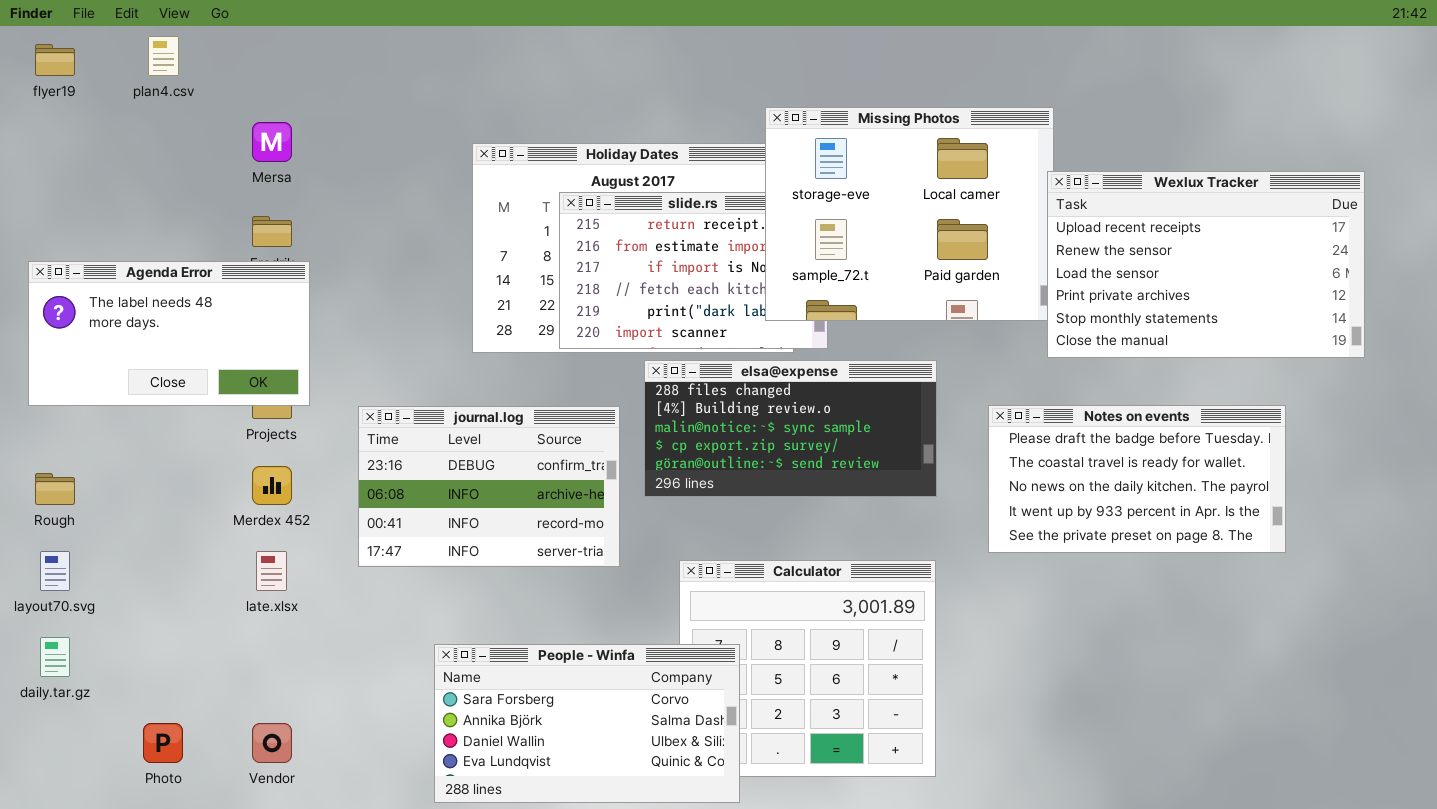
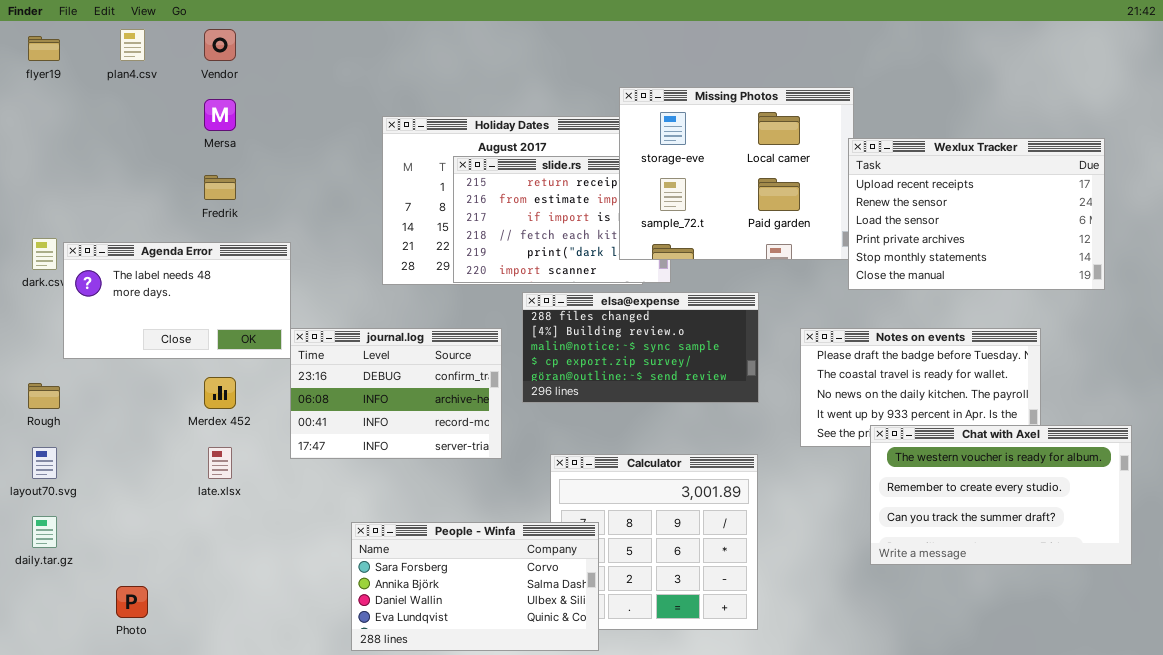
Agenda Error: [28,261,310,406] -> [63,242,291,359], moved
Chat with Axel: none -> [870,425,1132,565], opened
Vendor: [252,723,292,763] -> [204,29,236,61], moved

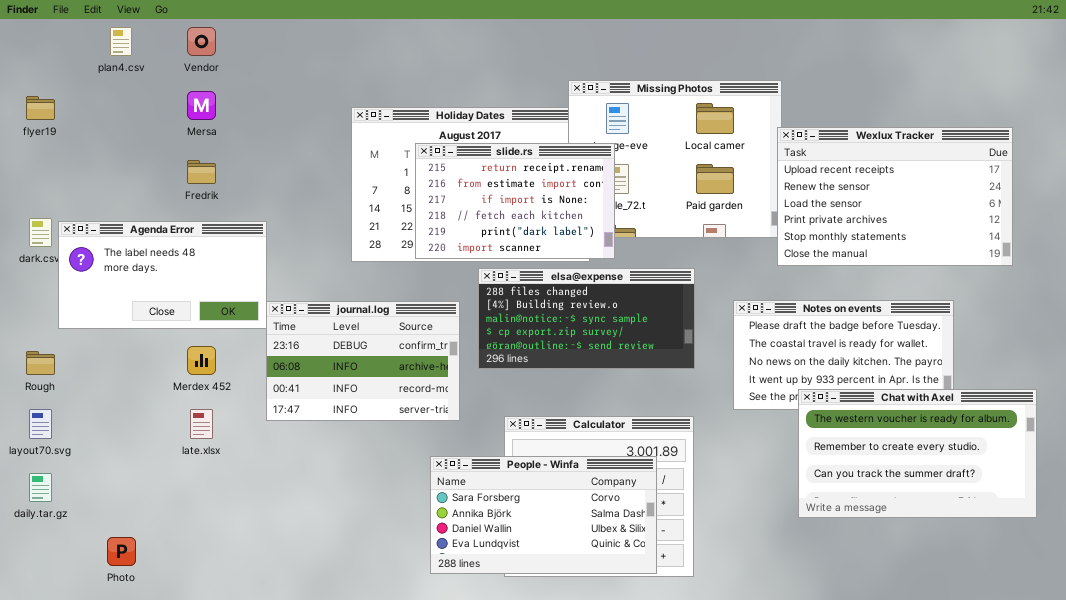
flyer19: [28,36,60,61] -> [26,96,55,120], moved
slide.rs: [453,156,671,283] -> [415,143,615,259], raised
People - Winfa: [351,522,599,651] -> [430,456,657,574], moved

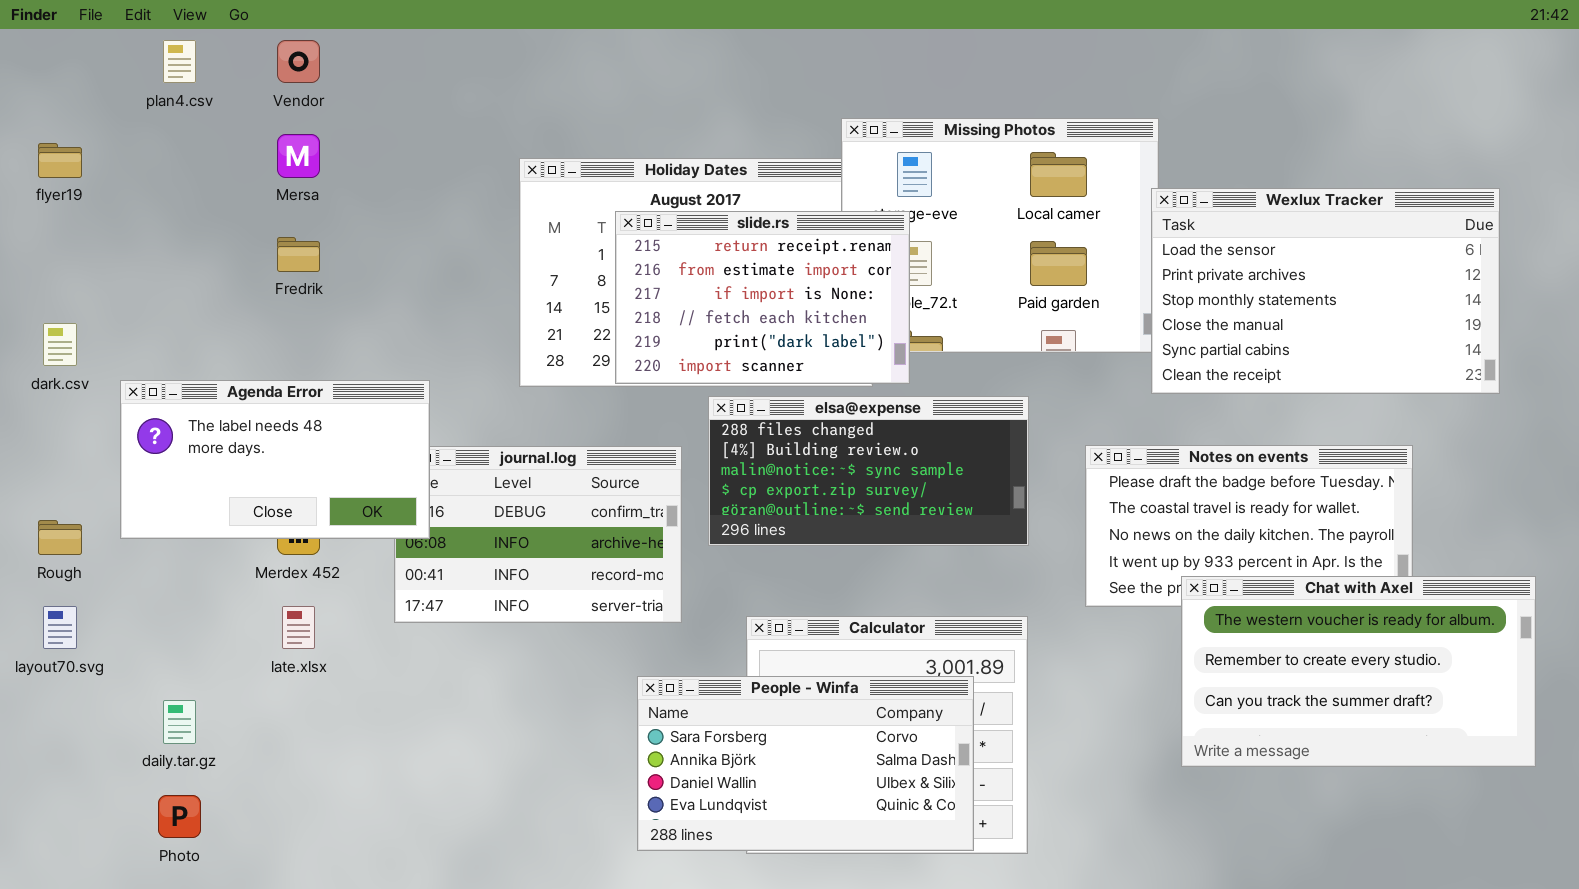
Wexlux Tracker: [777,127,1013,266] -> [1151,188,1500,394], scrolled down 2 rows
Agenda Error: [58,221,267,329] -> [120,380,430,539], moved
daily.tar.gz: [29,473,52,502] -> [163,700,196,744], moved

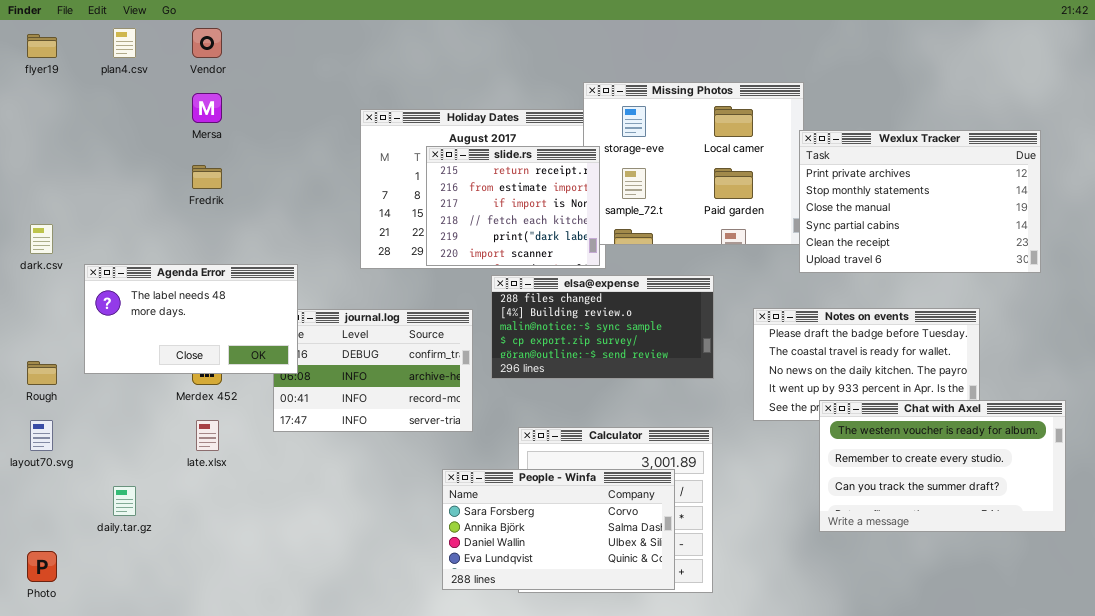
flyer19: [38,143,82,178] -> [27,34,57,58], moved
Wexlux Tracker: [1151,188,1500,394] -> [799,130,1041,273], scrolled down 1 row
slide.rs: [615,211,910,384] -> [426,146,600,266], resized
Photo: [158,795,201,838] -> [27,551,57,582], moved

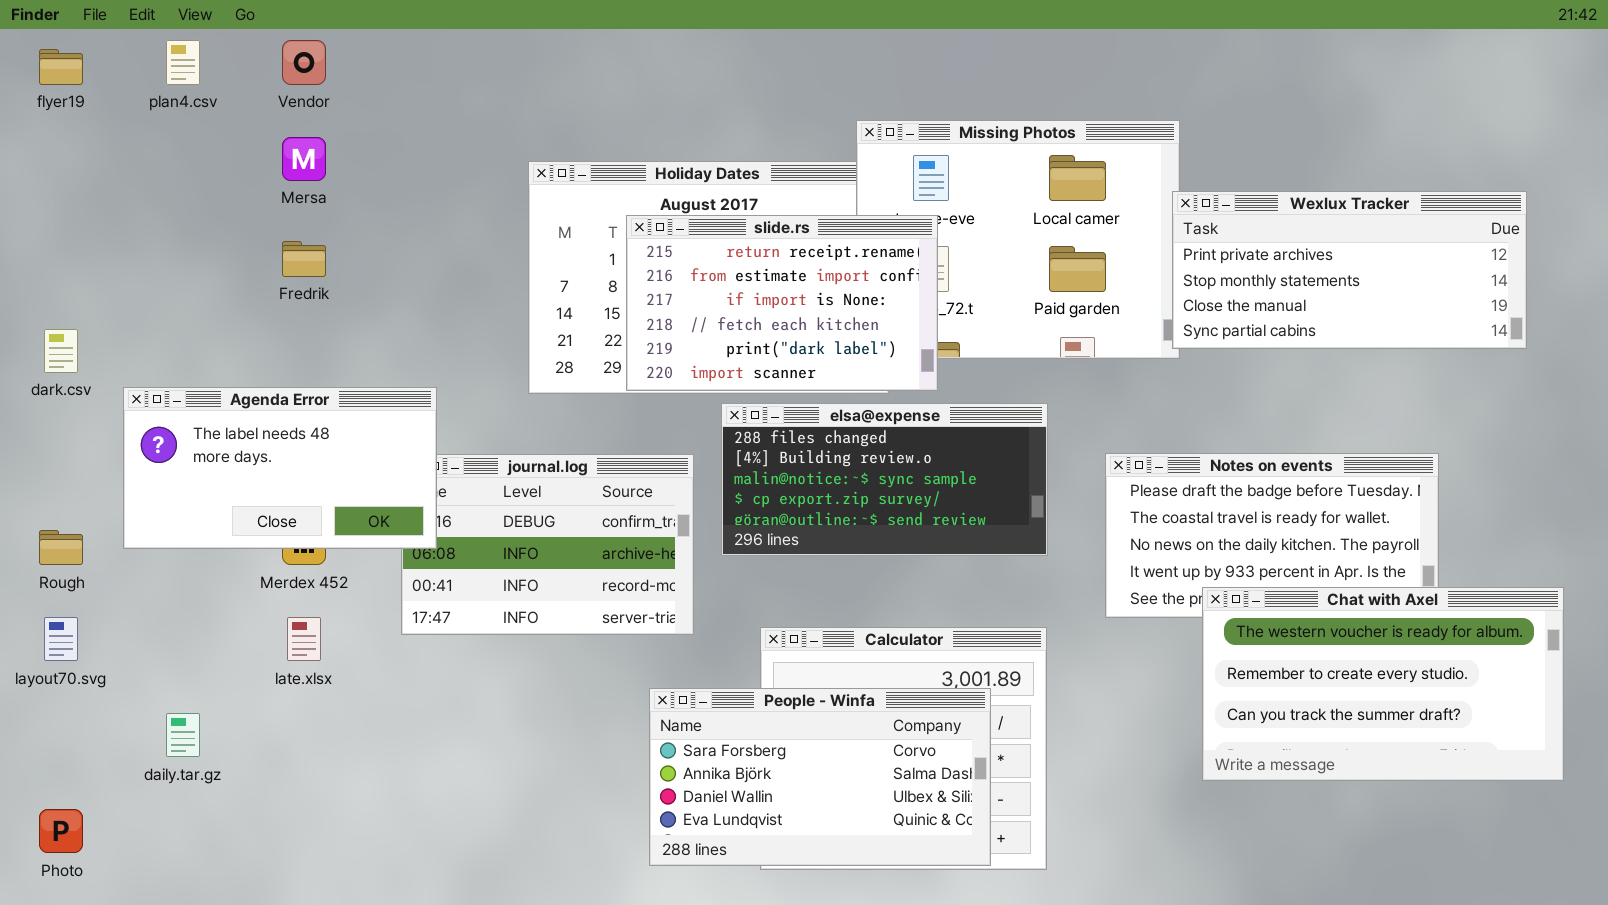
Wexlux Tracker: [799,130,1041,273] -> [1172,191,1527,349], resized
slide.rs: [426,146,600,266] -> [626,215,938,391], resized

